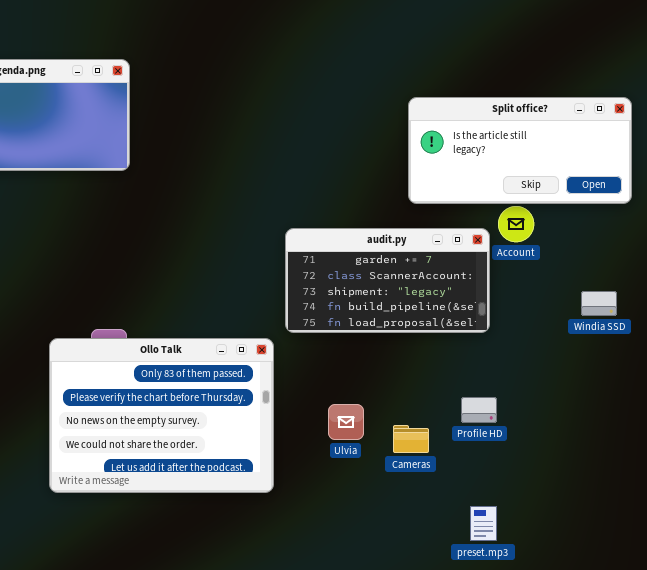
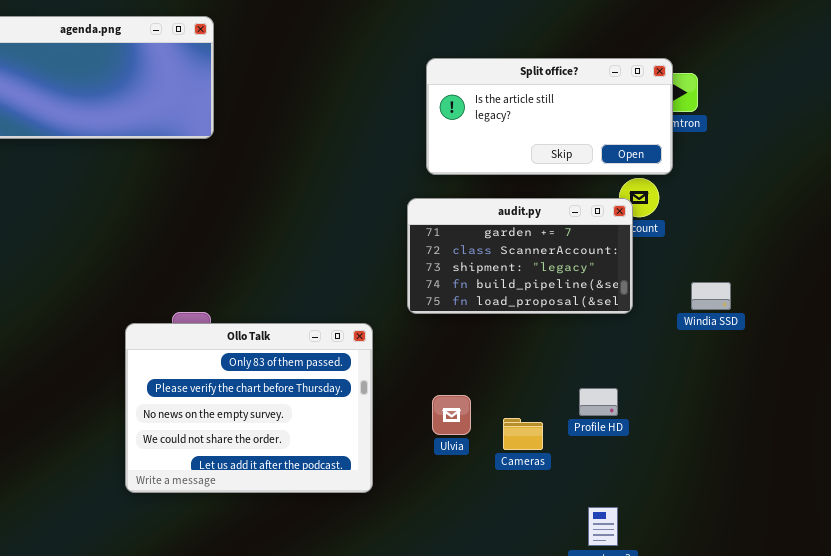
Split office?: [408,97,632,204] -> [426,58,673,175], moved
audit.py: [285,228,490,333] -> [407,198,633,314], moved
Windia SSD: [581,291,617,316] -> [691,282,731,310], moved

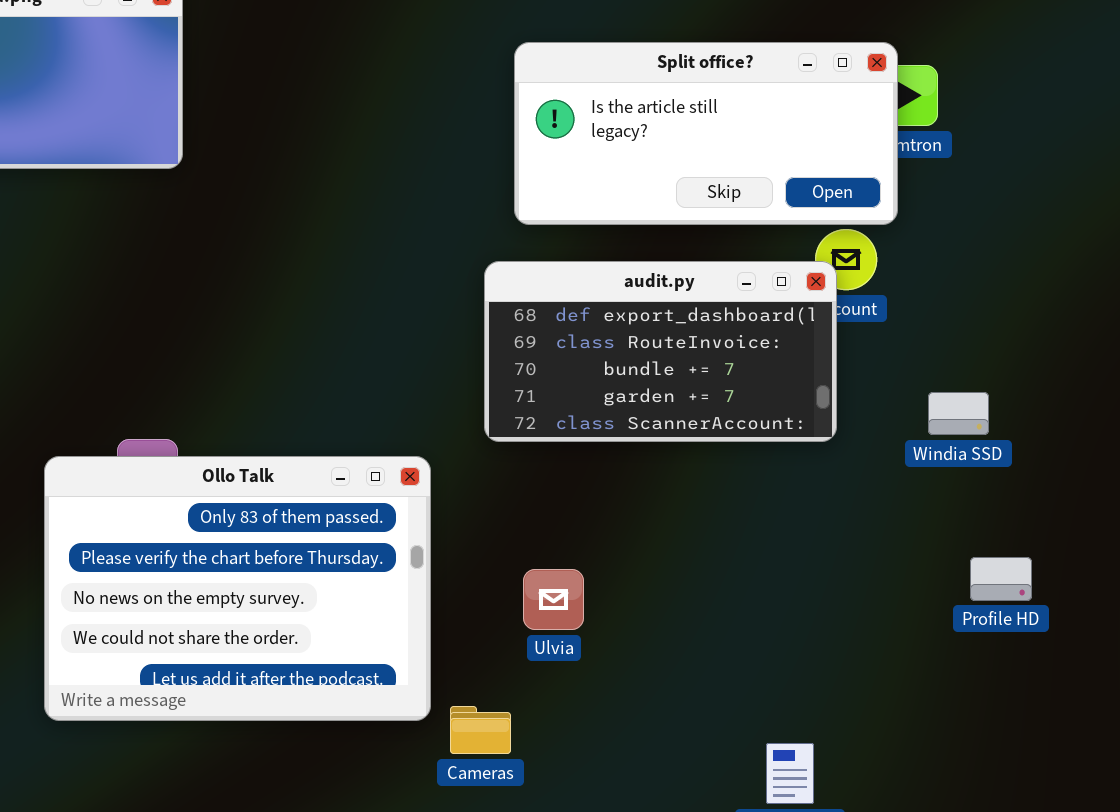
audit.py: [407,198,633,314] -> [484,261,837,442], scrolled up 3 rows
Profile HD: [579,388,618,416] -> [970,557,1032,601], moved
Cameras: [503,418,543,450] -> [450,706,511,754], moved

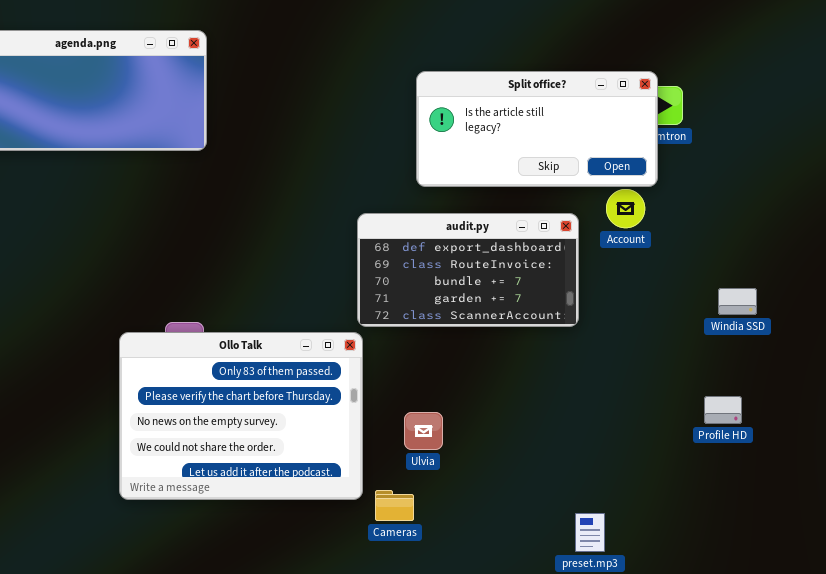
audit.py: [484,261,837,442] -> [357,213,579,327], moved
Windia SSD: [928,392,989,435] -> [718,288,757,315], moved
Ulvia: [523,569,584,630] -> [404,412,443,450], moved

